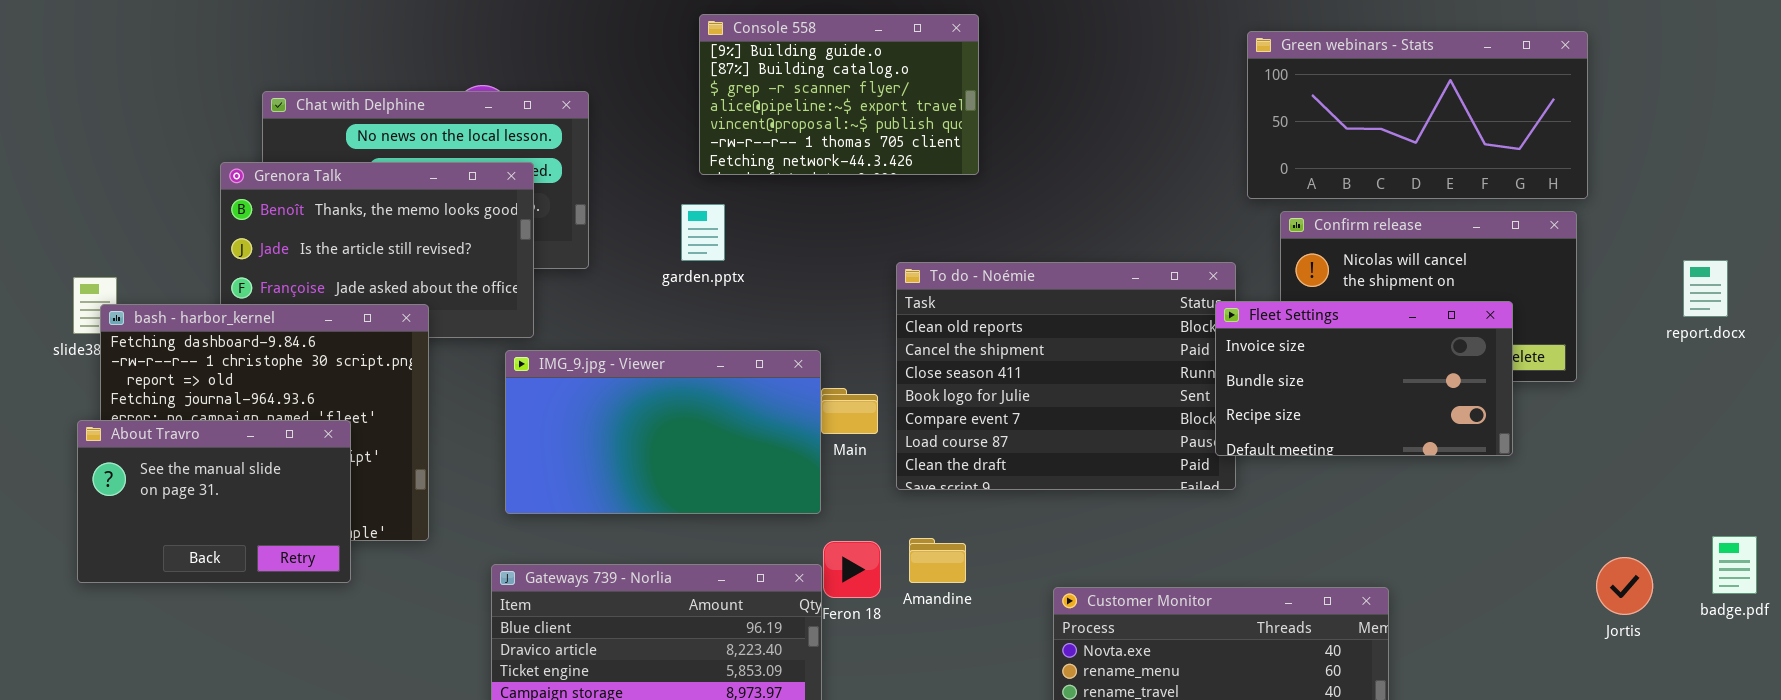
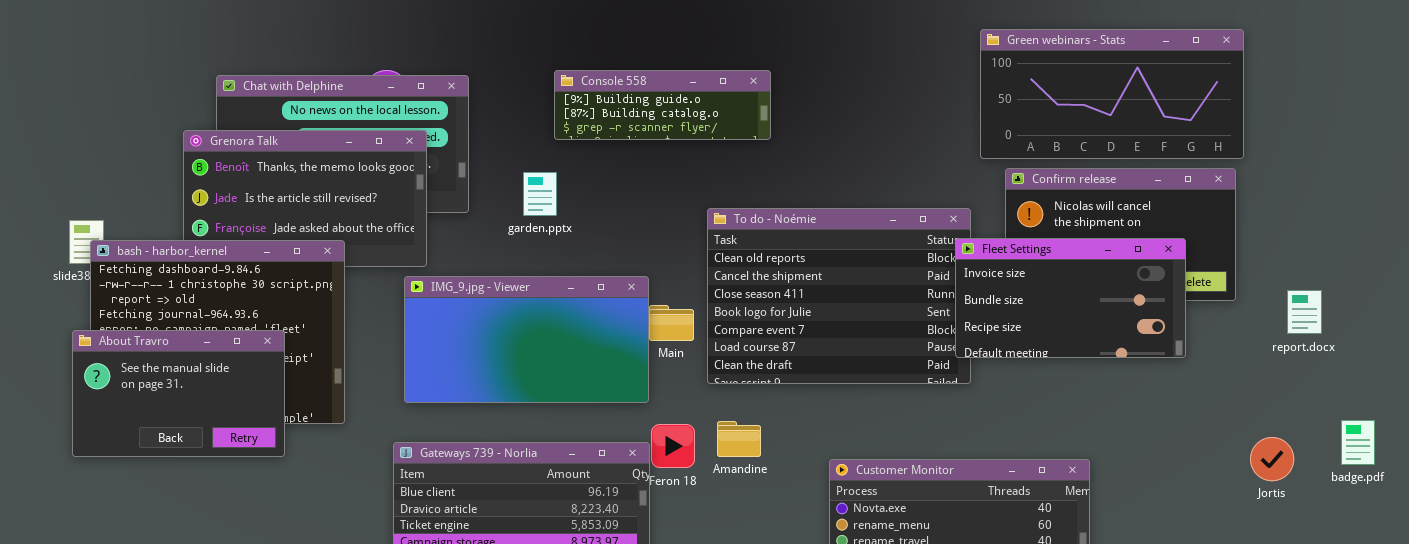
Console 558: [699,14,979,175] -> [554,70,771,140], resized
garden.pptx: [681,204,725,261] -> [523,172,557,216], moved
report.docx: [1683,260,1728,317] -> [1287,290,1322,334], moved

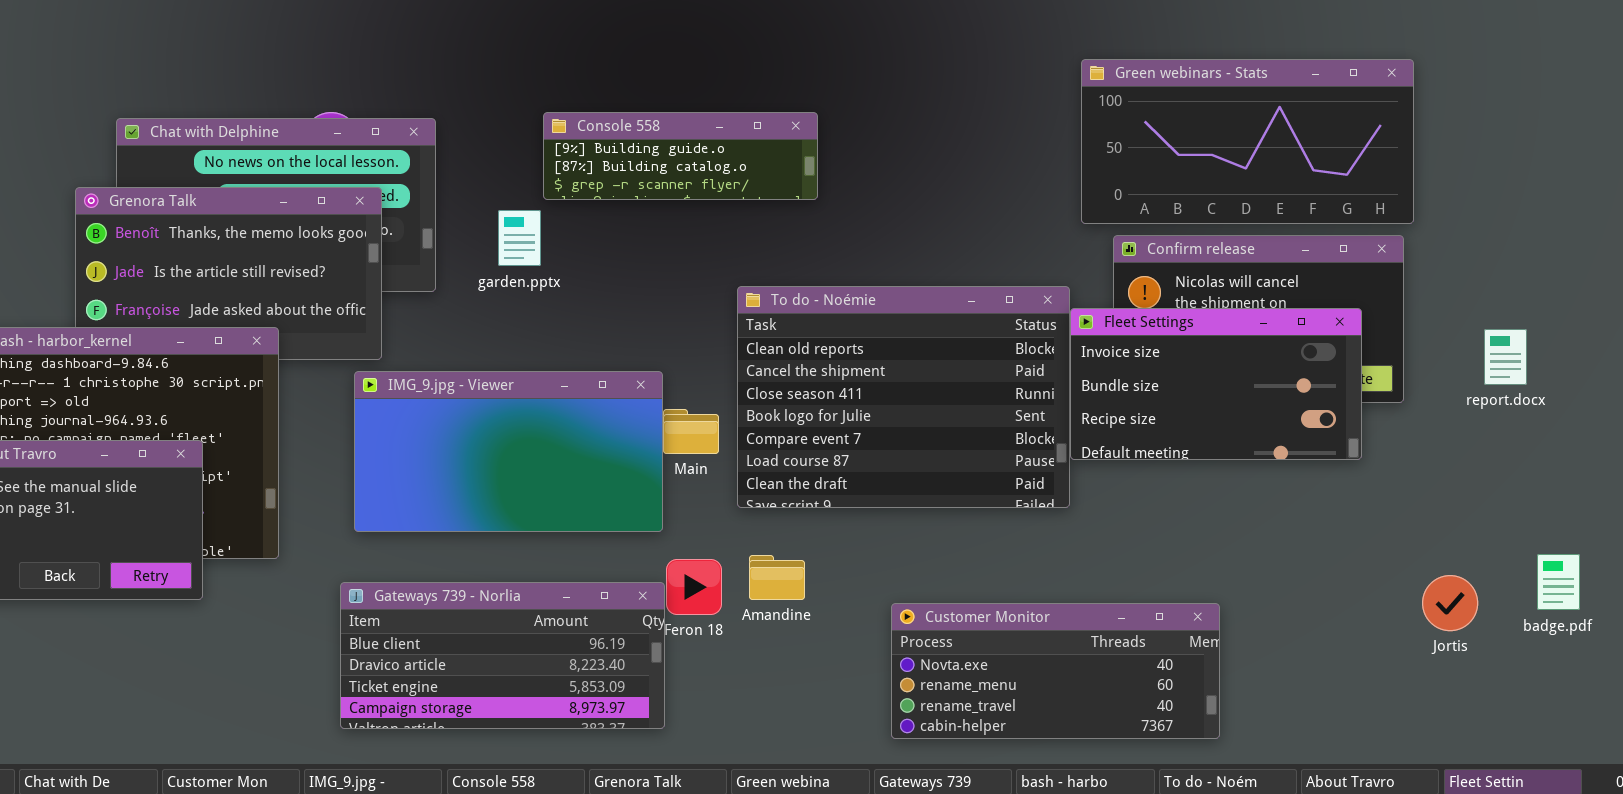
garden.pptx: [523,172,557,216] -> [498,210,541,266], moved
Fleet Settings: [955,238,1186,358] -> [1070,308,1362,460], moved
report.docx: [1287,290,1322,334] -> [1484,329,1527,385], moved

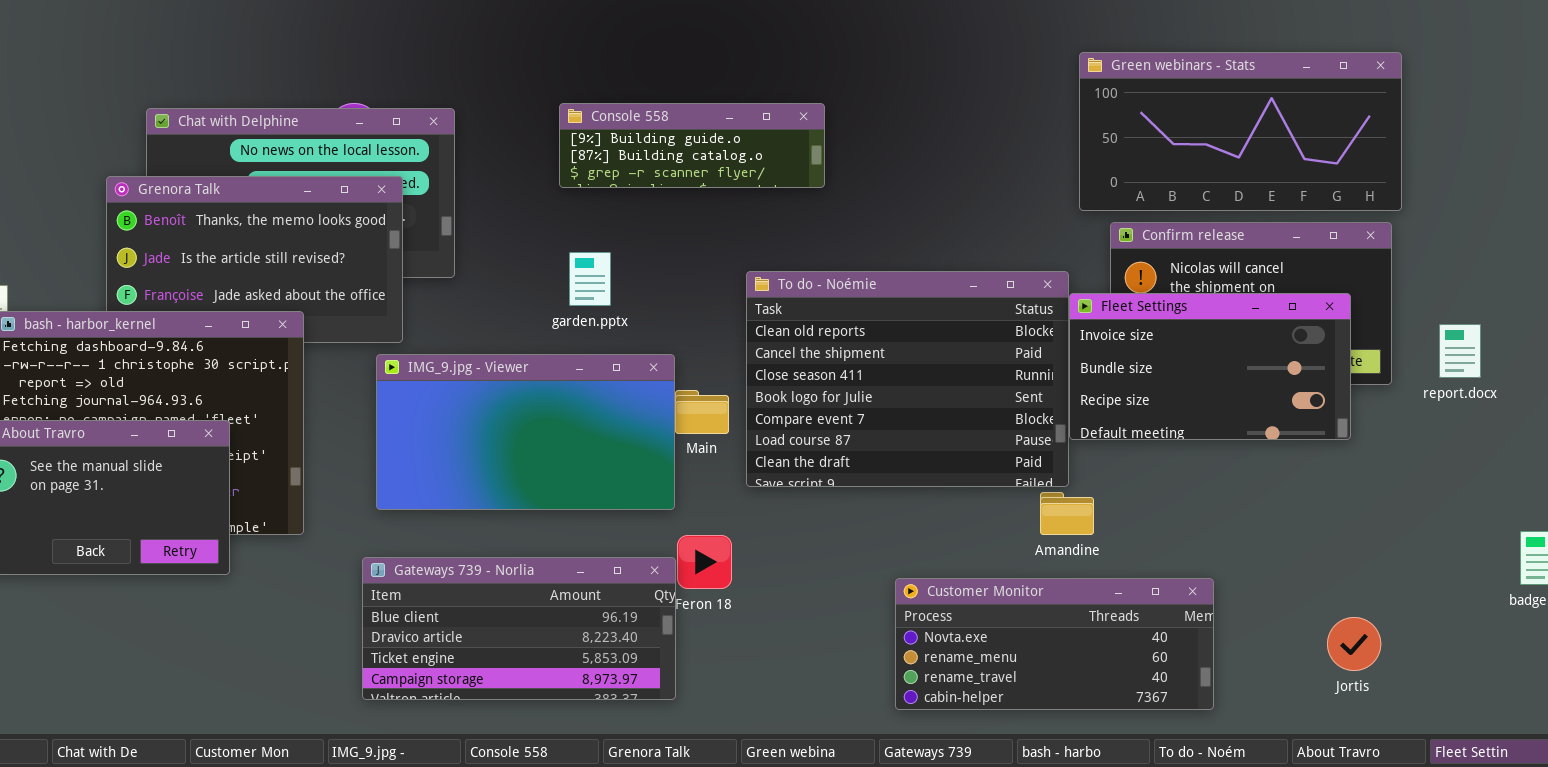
garden.pptx: [498,210,541,266] -> [569,252,611,306], moved
report.docx: [1484,329,1527,385] -> [1439,324,1481,378], moved
Amandine: [749,555,805,600] -> [1040,492,1094,535], moved
Jortis: [1422,575,1478,631] -> [1327,617,1381,671], moved

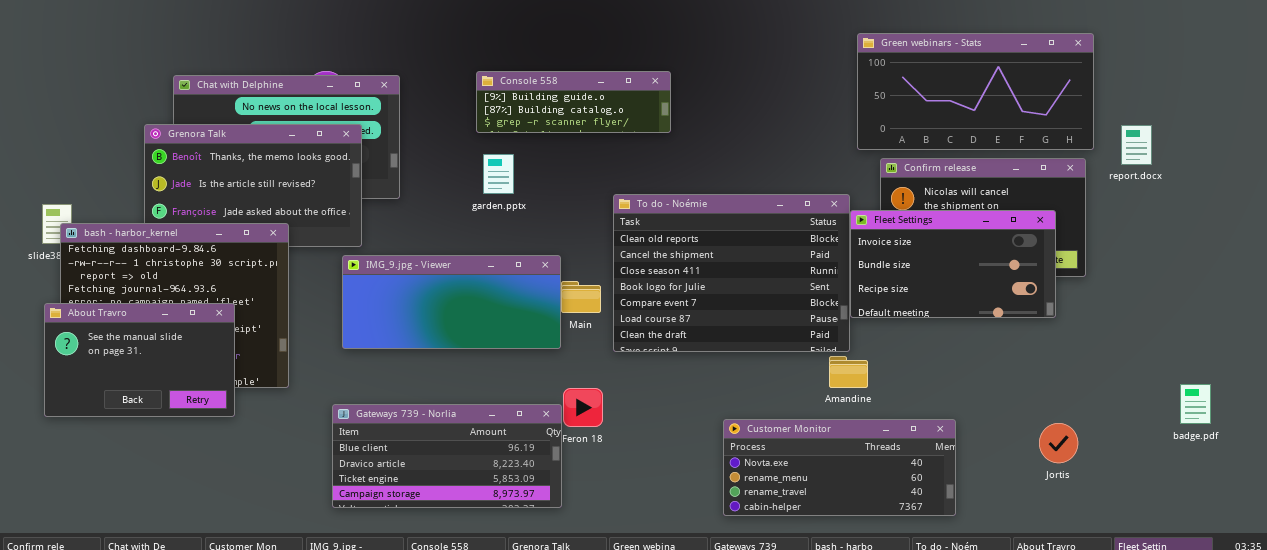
garden.pptx: [569,252,611,306] -> [483,154,514,194], moved
report.docx: [1439,324,1481,378] -> [1121,125,1152,165], moved
IMG_9.jpg - Viewer: [376,354,675,510] -> [342,255,561,349], resized
Jortis: [1327,617,1381,671] -> [1039,423,1078,463], moved

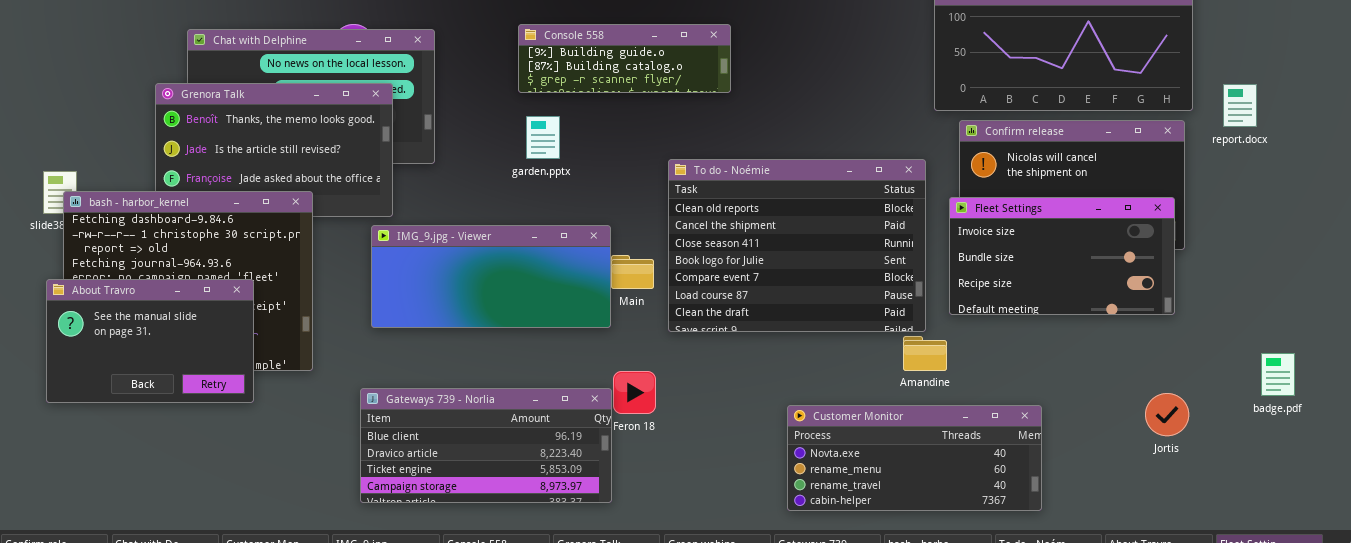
Fleet Settings: [850,210,1056,318] -> [949,197,1175,315], moved
badge.pdf: [1180,384,1211,424] -> [1261,353,1295,396], moved
Jortis: [1039,423,1078,463] -> [1145,393,1189,436], moved

